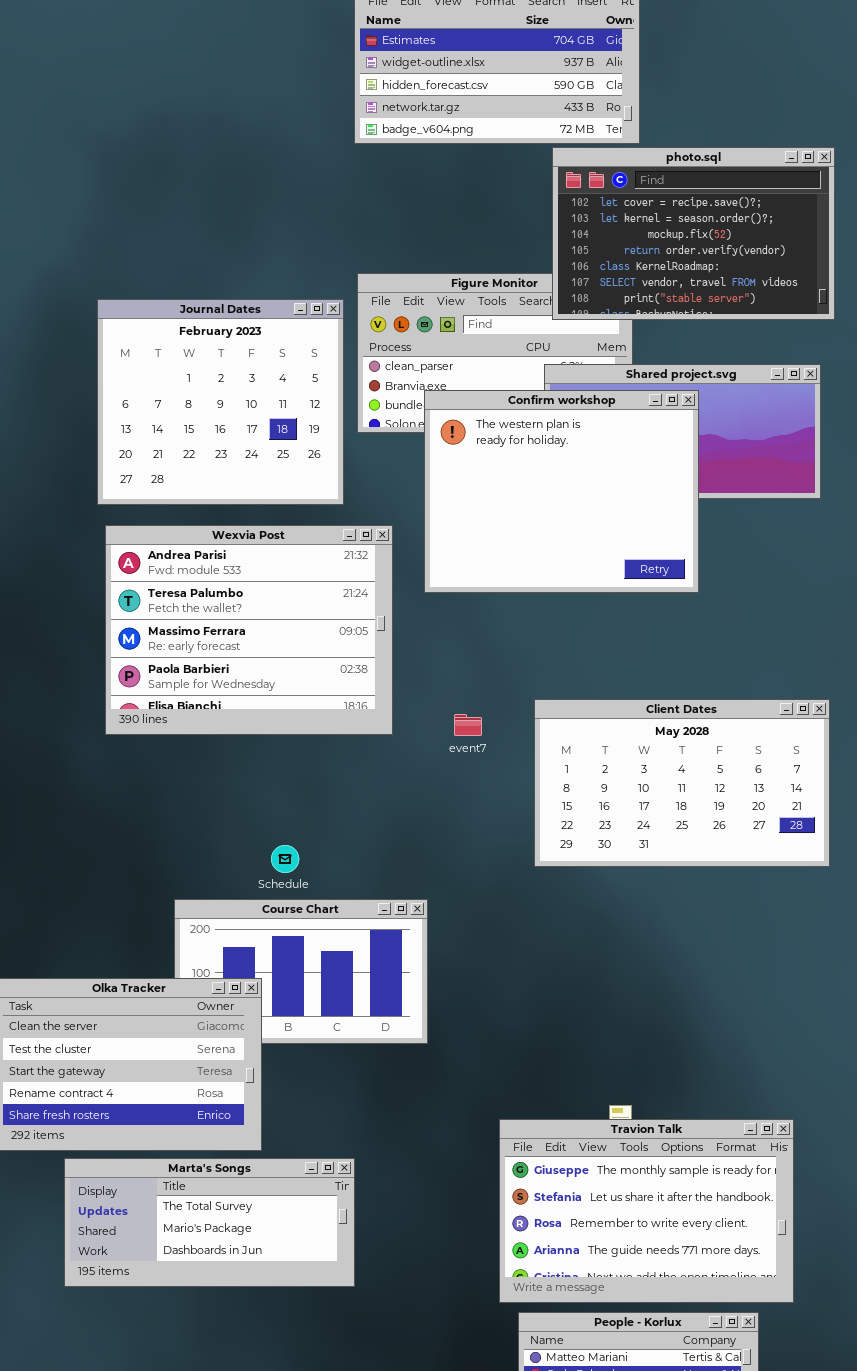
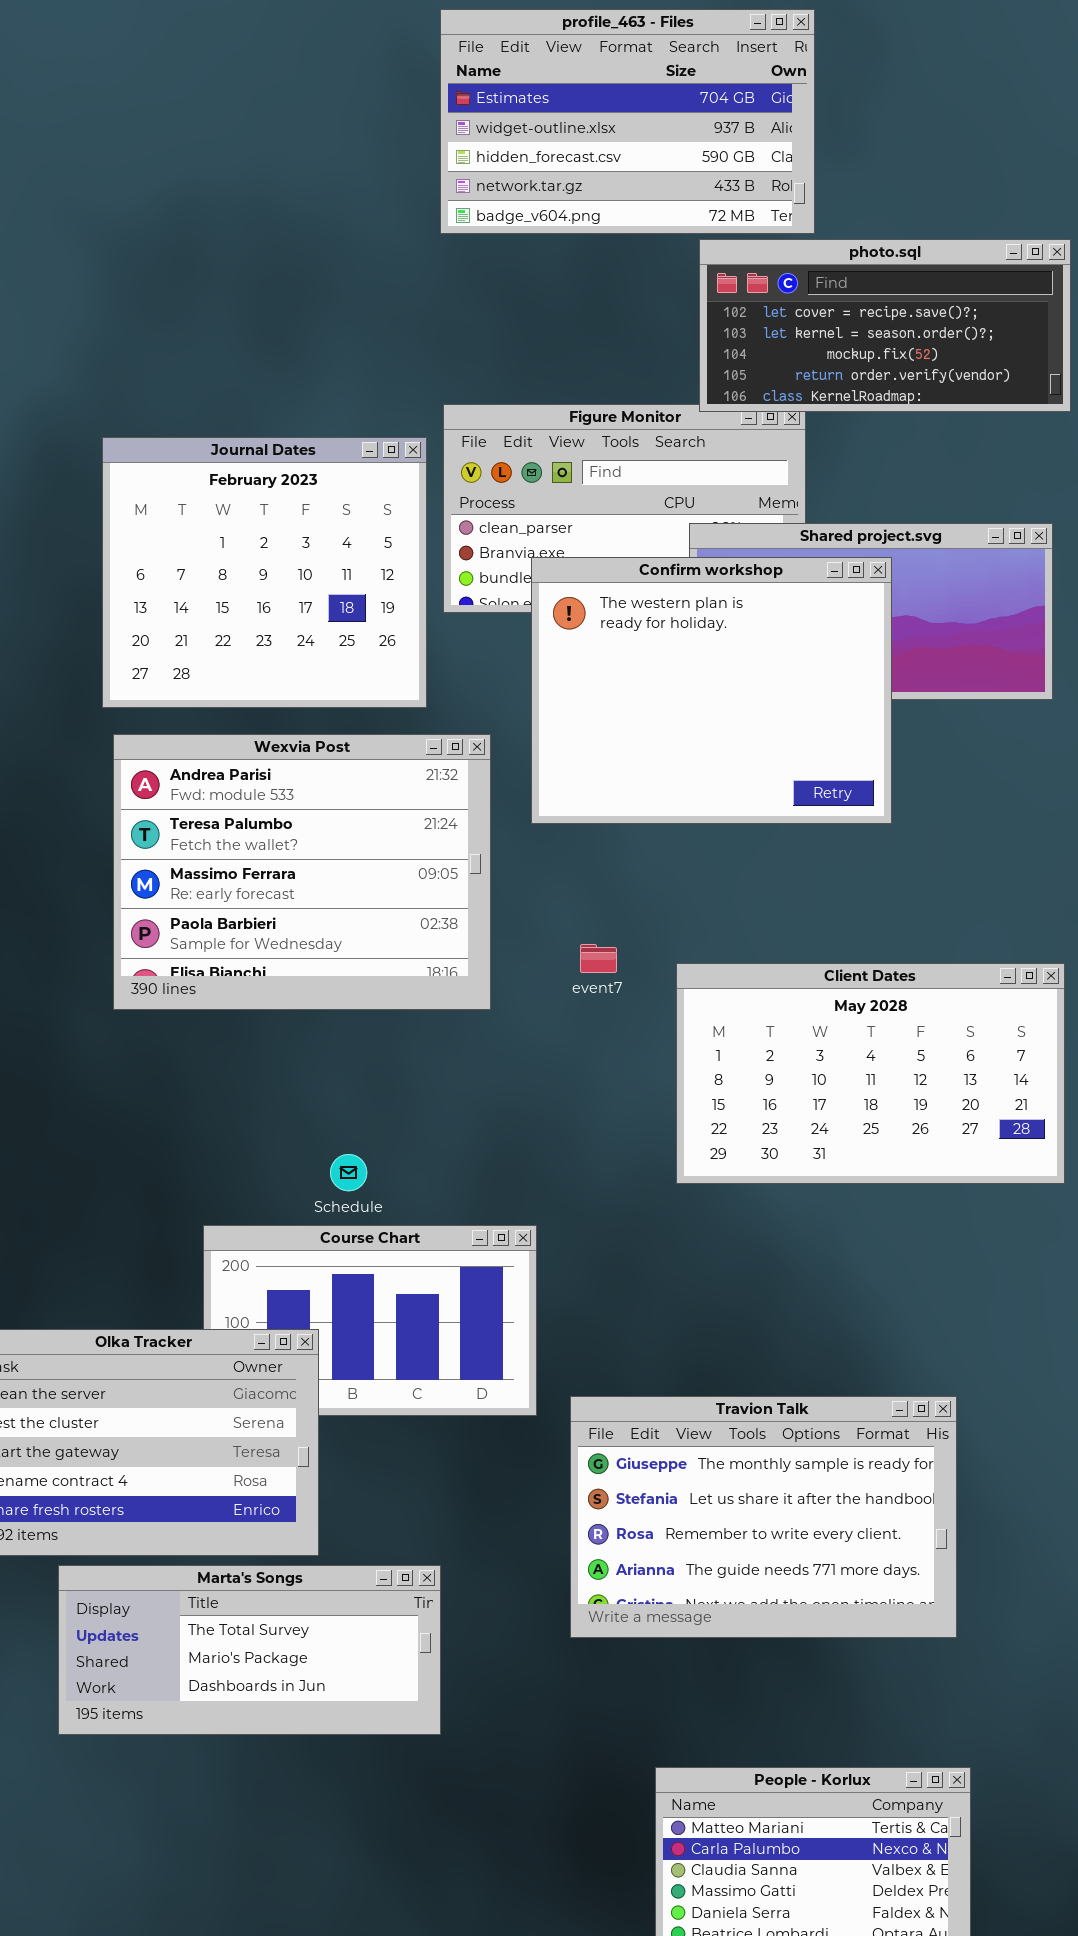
photo.sql: [552,147,835,320] -> [699,239,1071,412], resized
event7: [454,714,482,736] -> [580,944,617,973], moved
Travion Talk: [499,1119,794,1303] -> [570,1396,957,1638], moved

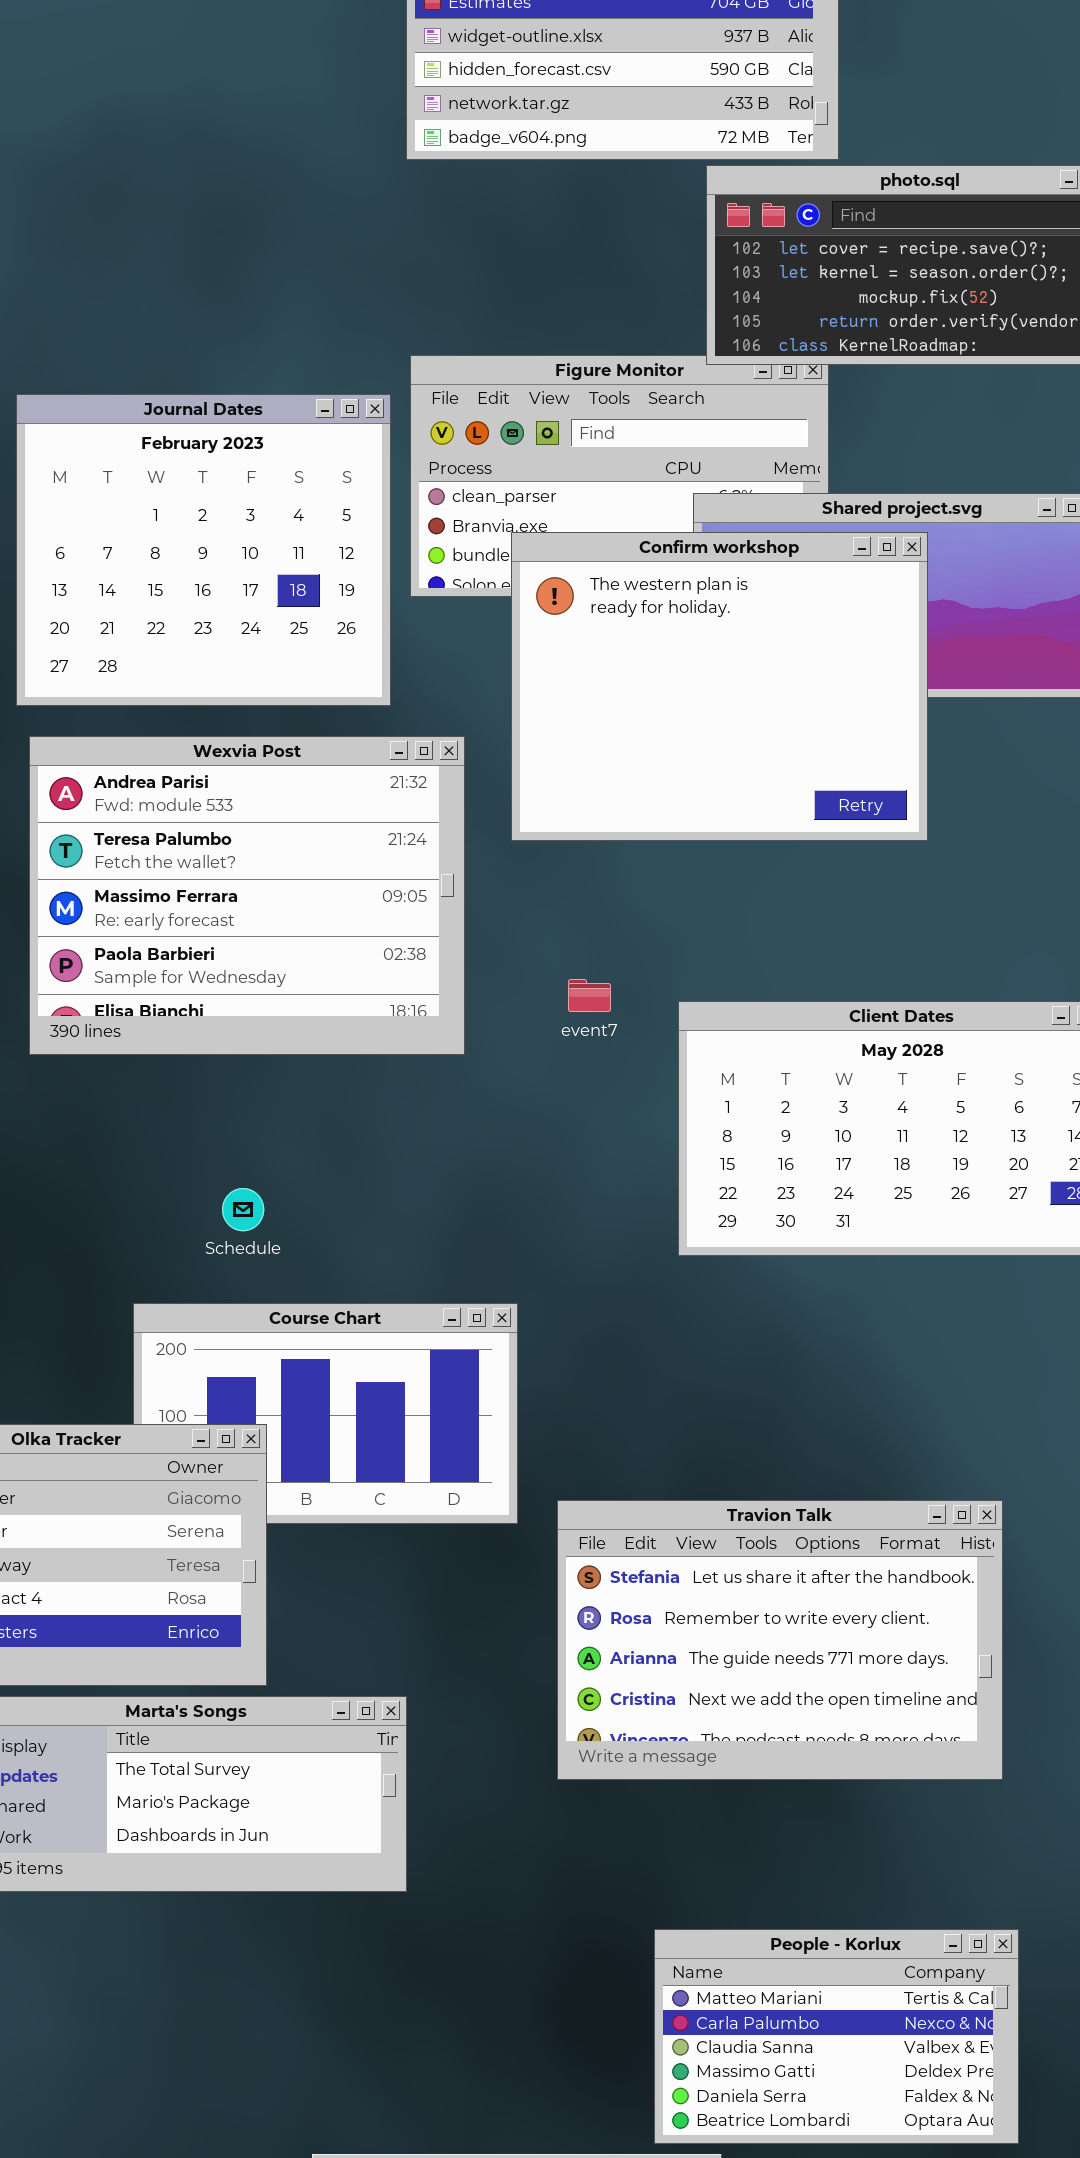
Schedule: [330,1154,367,1191] -> [222,1188,264,1231], moved
Travion Talk: [570,1396,957,1638] -> [557,1500,1003,1780], scrolled down 1 row

